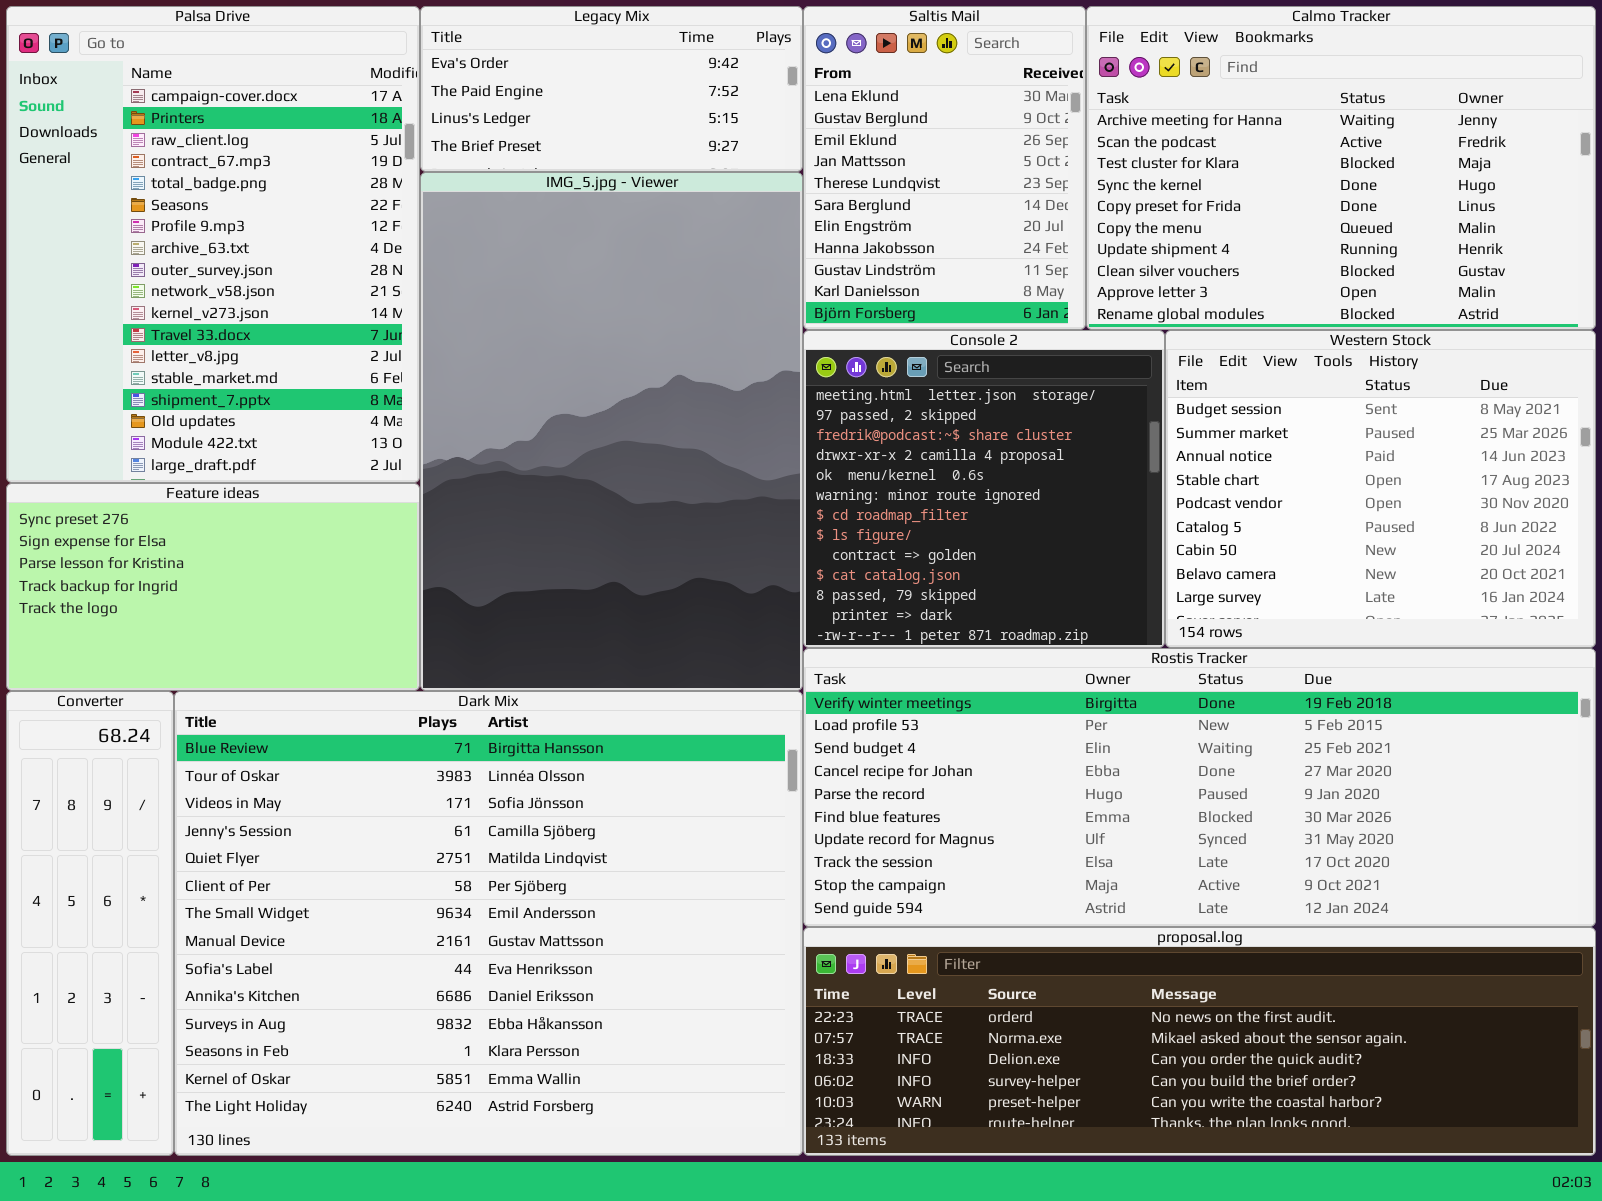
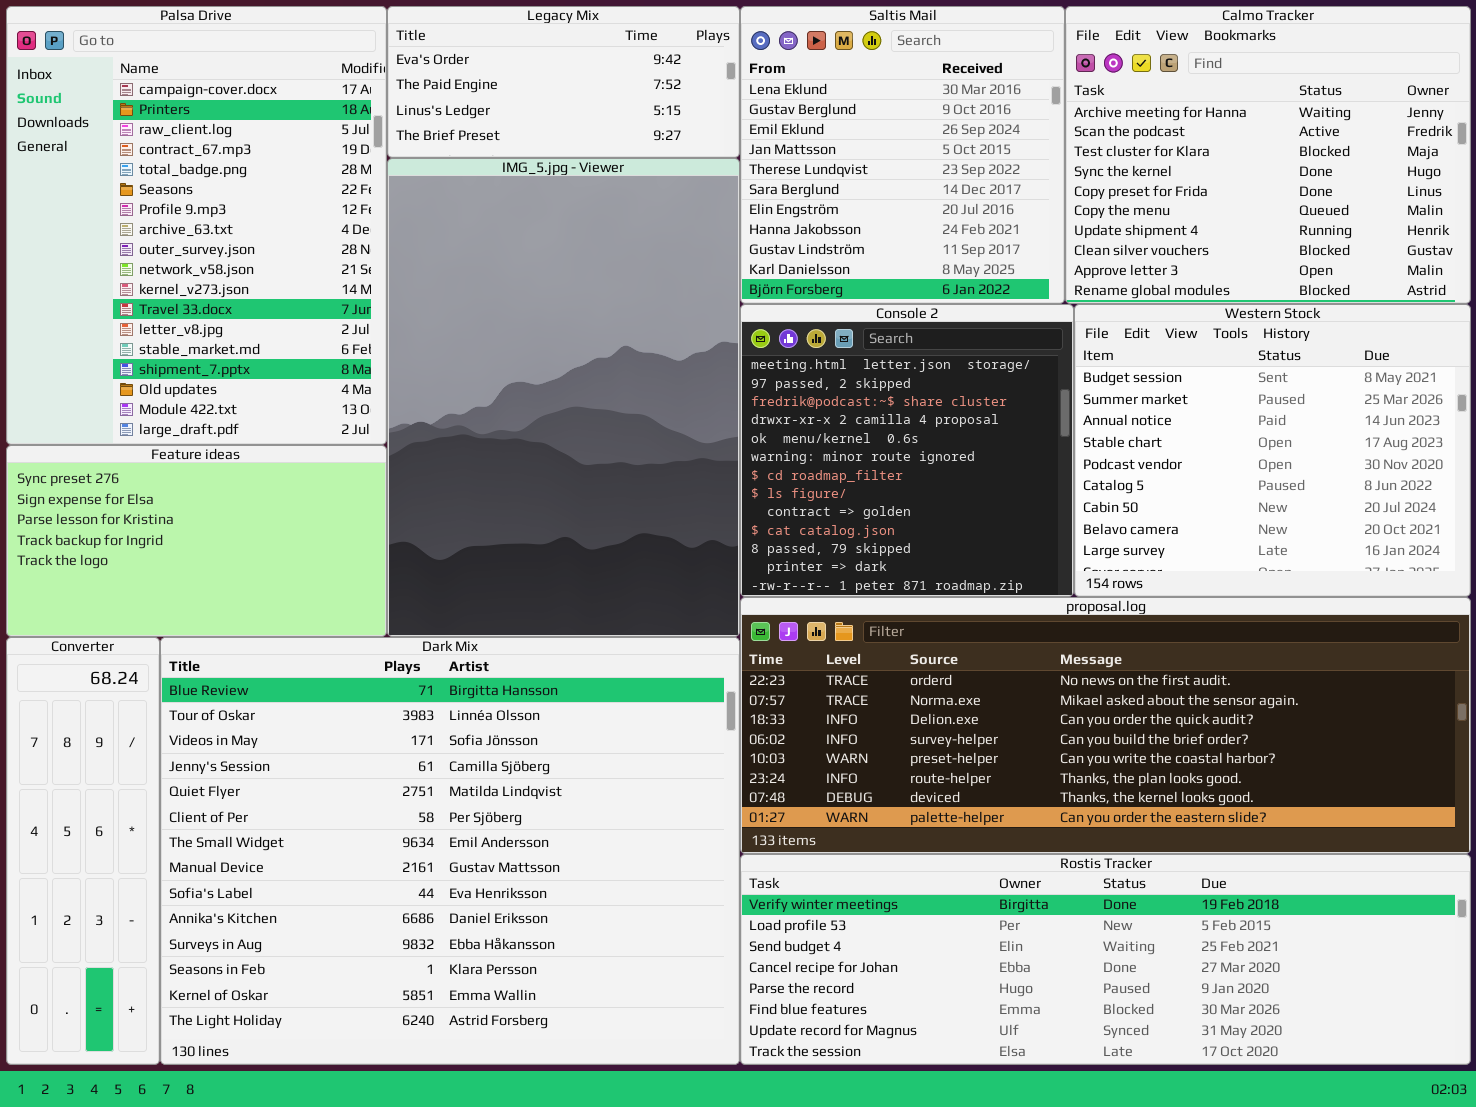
Saltis Mail: [803,6,1086,330] -> [740,6,1065,304], resized
Calmo Tracker: [1086,6,1596,330] -> [1065,6,1471,304], resized
Rostis Tracker: [803,648,1596,927] -> [740,854,1471,1065], moved, resized
proposal.log: [803,927,1596,1156] -> [740,597,1471,854], moved, resized

